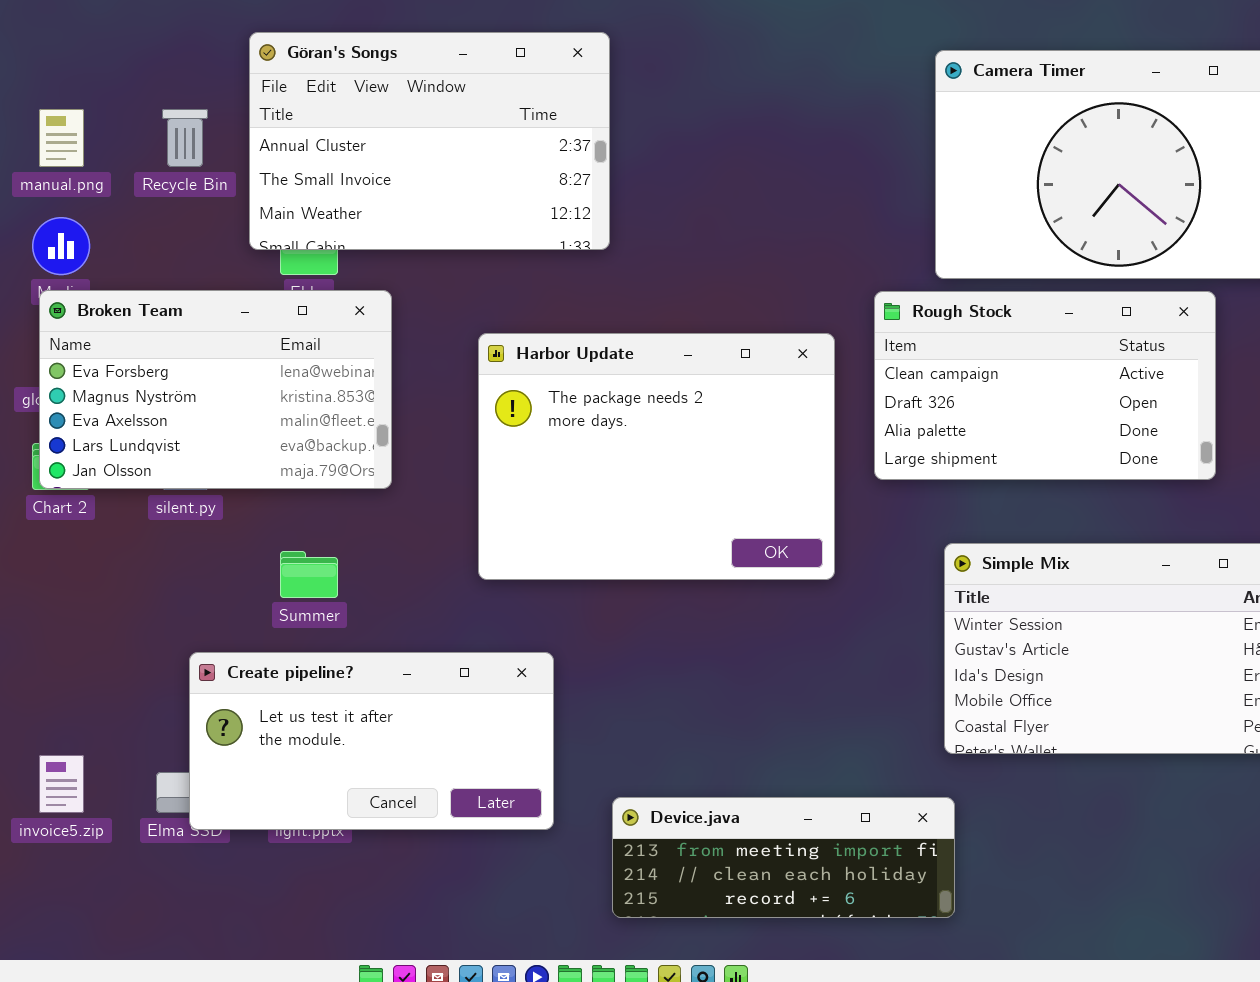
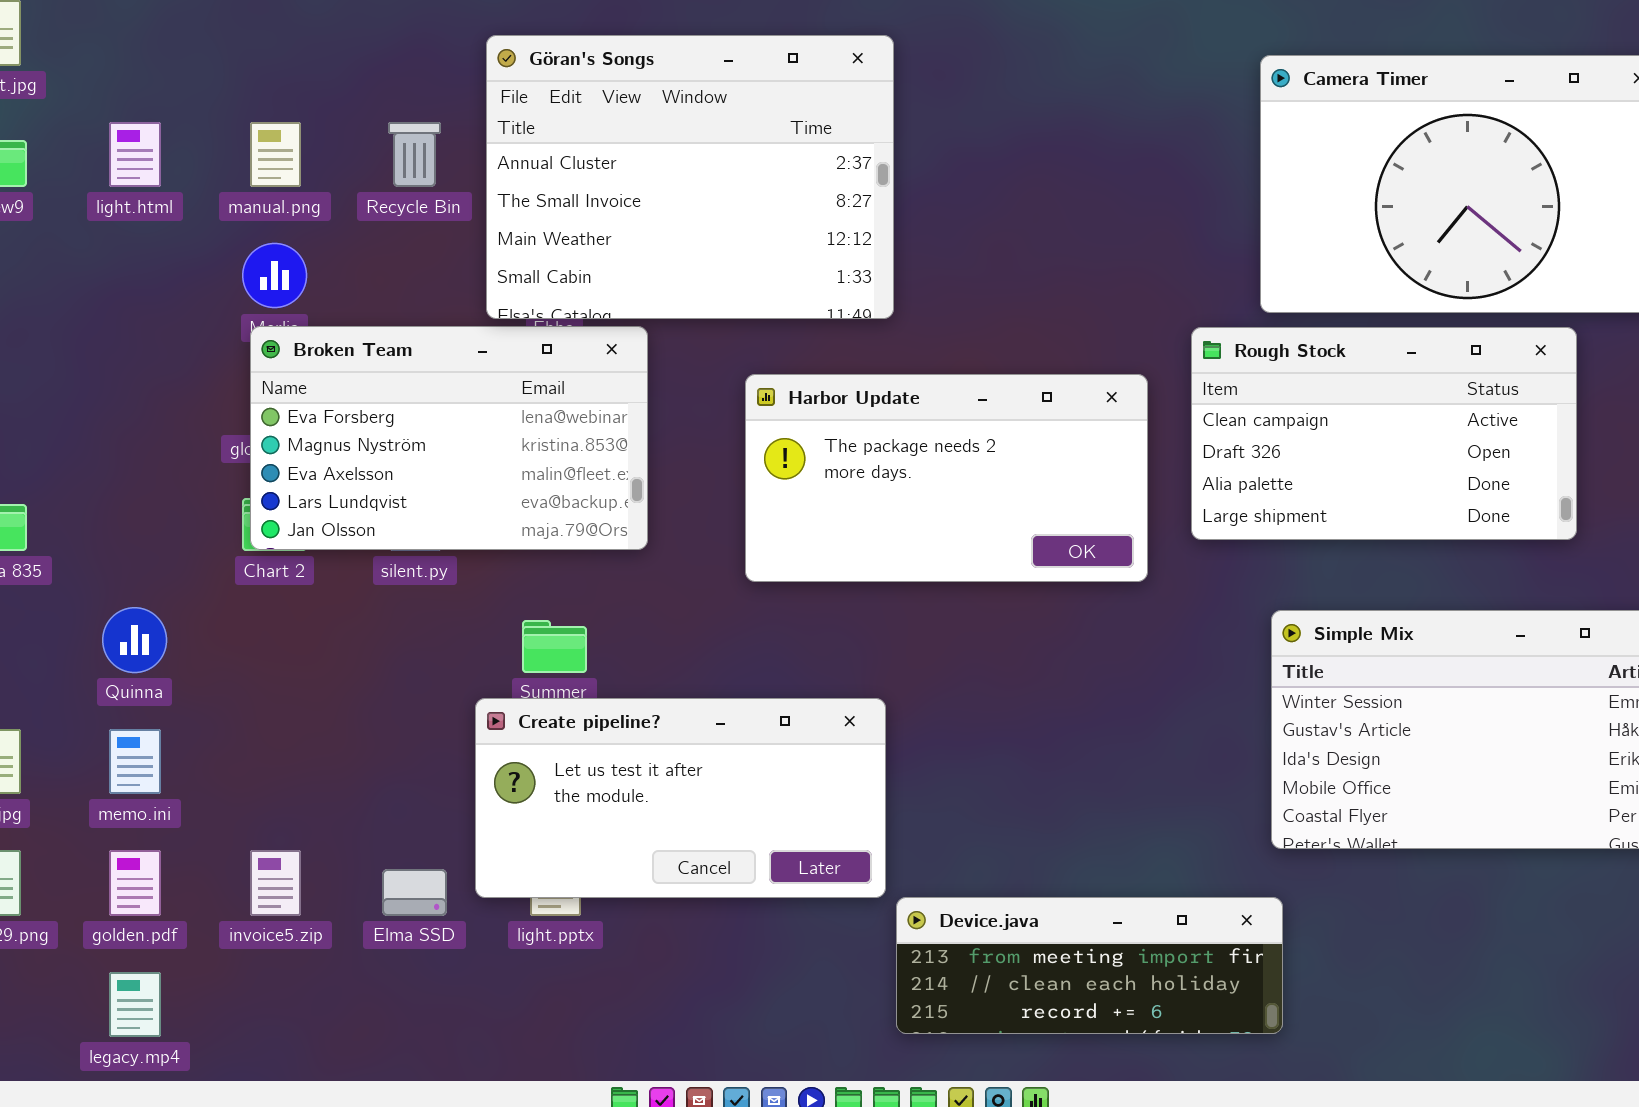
Göran's Songs: [249,32,610,250] -> [486,35,894,319], resized
Harbor Update: [478,333,835,580] -> [745,374,1148,582], resized
Create pipeline?: [189,652,554,830] -> [475,698,886,898], moved

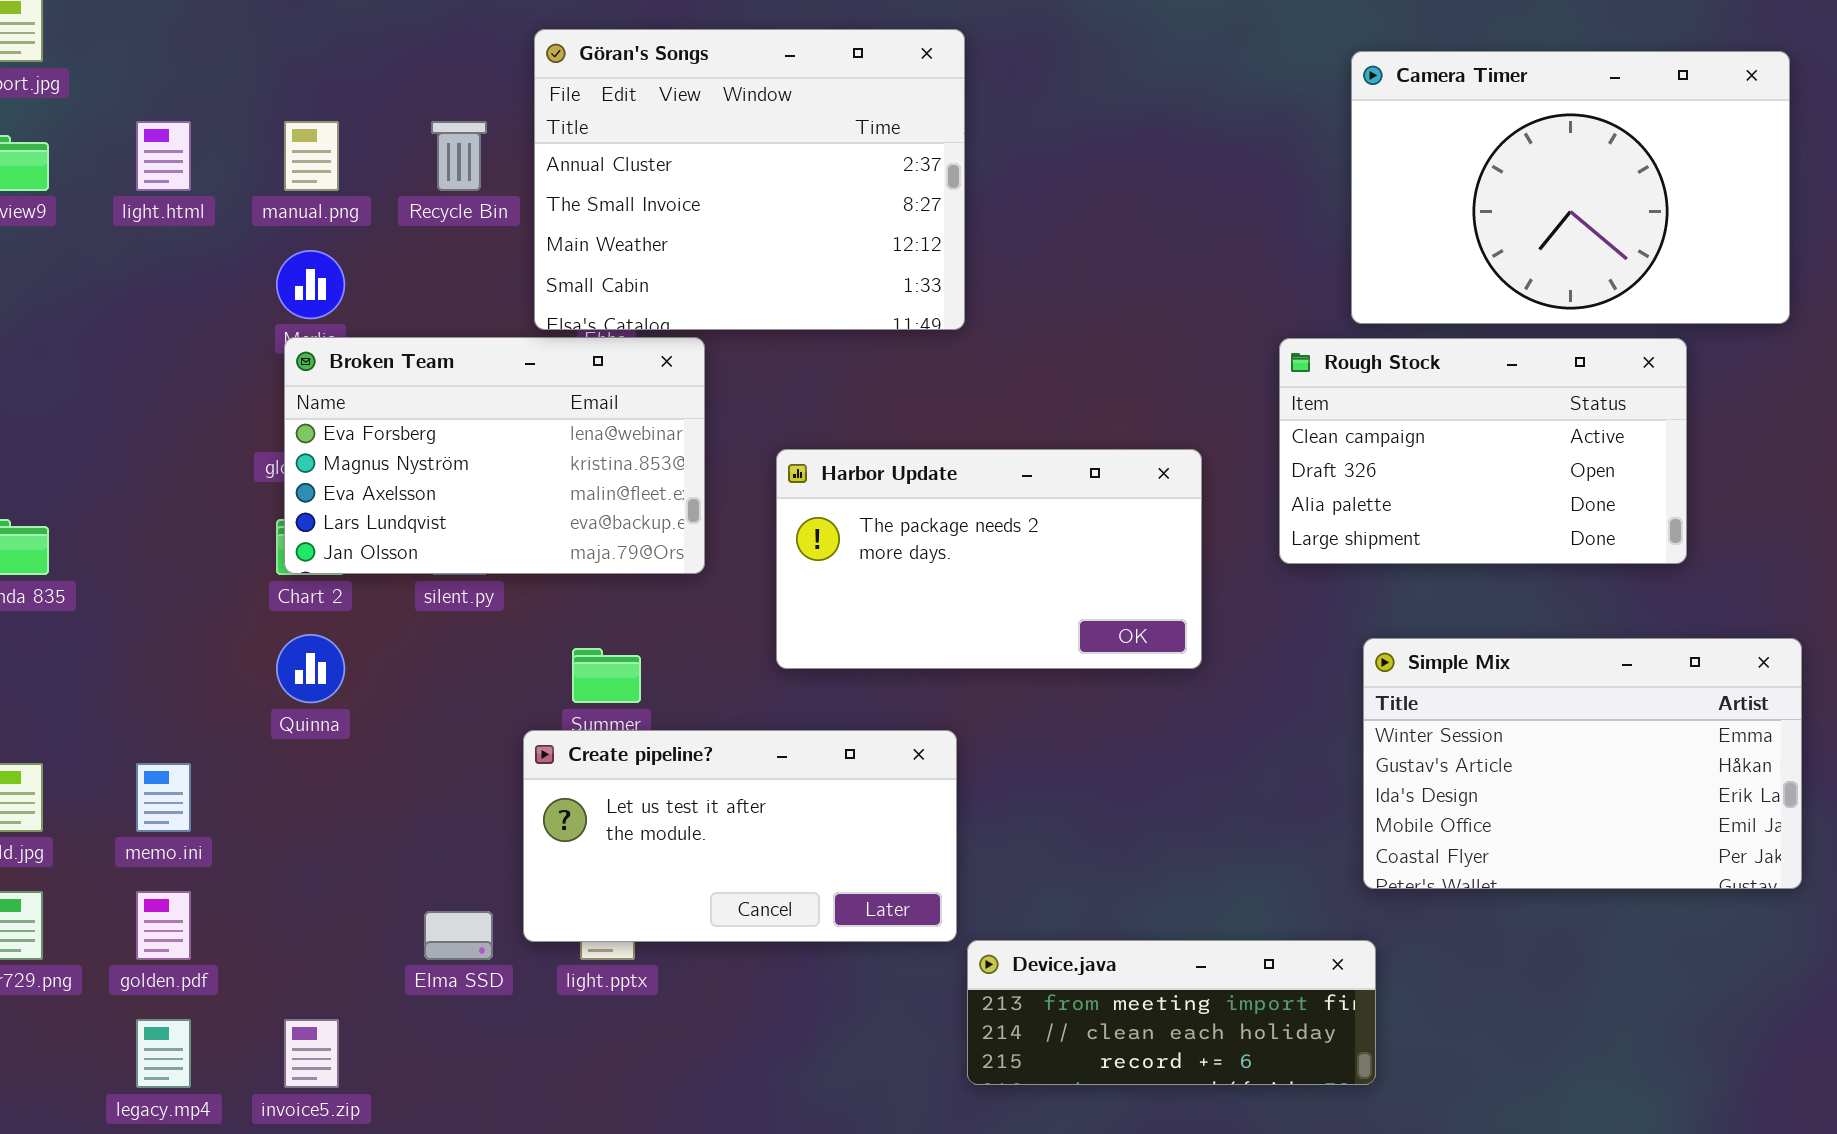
Harbor Update: [745,374,1148,582] -> [776,449,1202,669], moved
Quinna: [102,607,167,673] -> [276,634,345,703], moved
invoice5.zip: [250,850,301,916] -> [284,1019,339,1088], moved

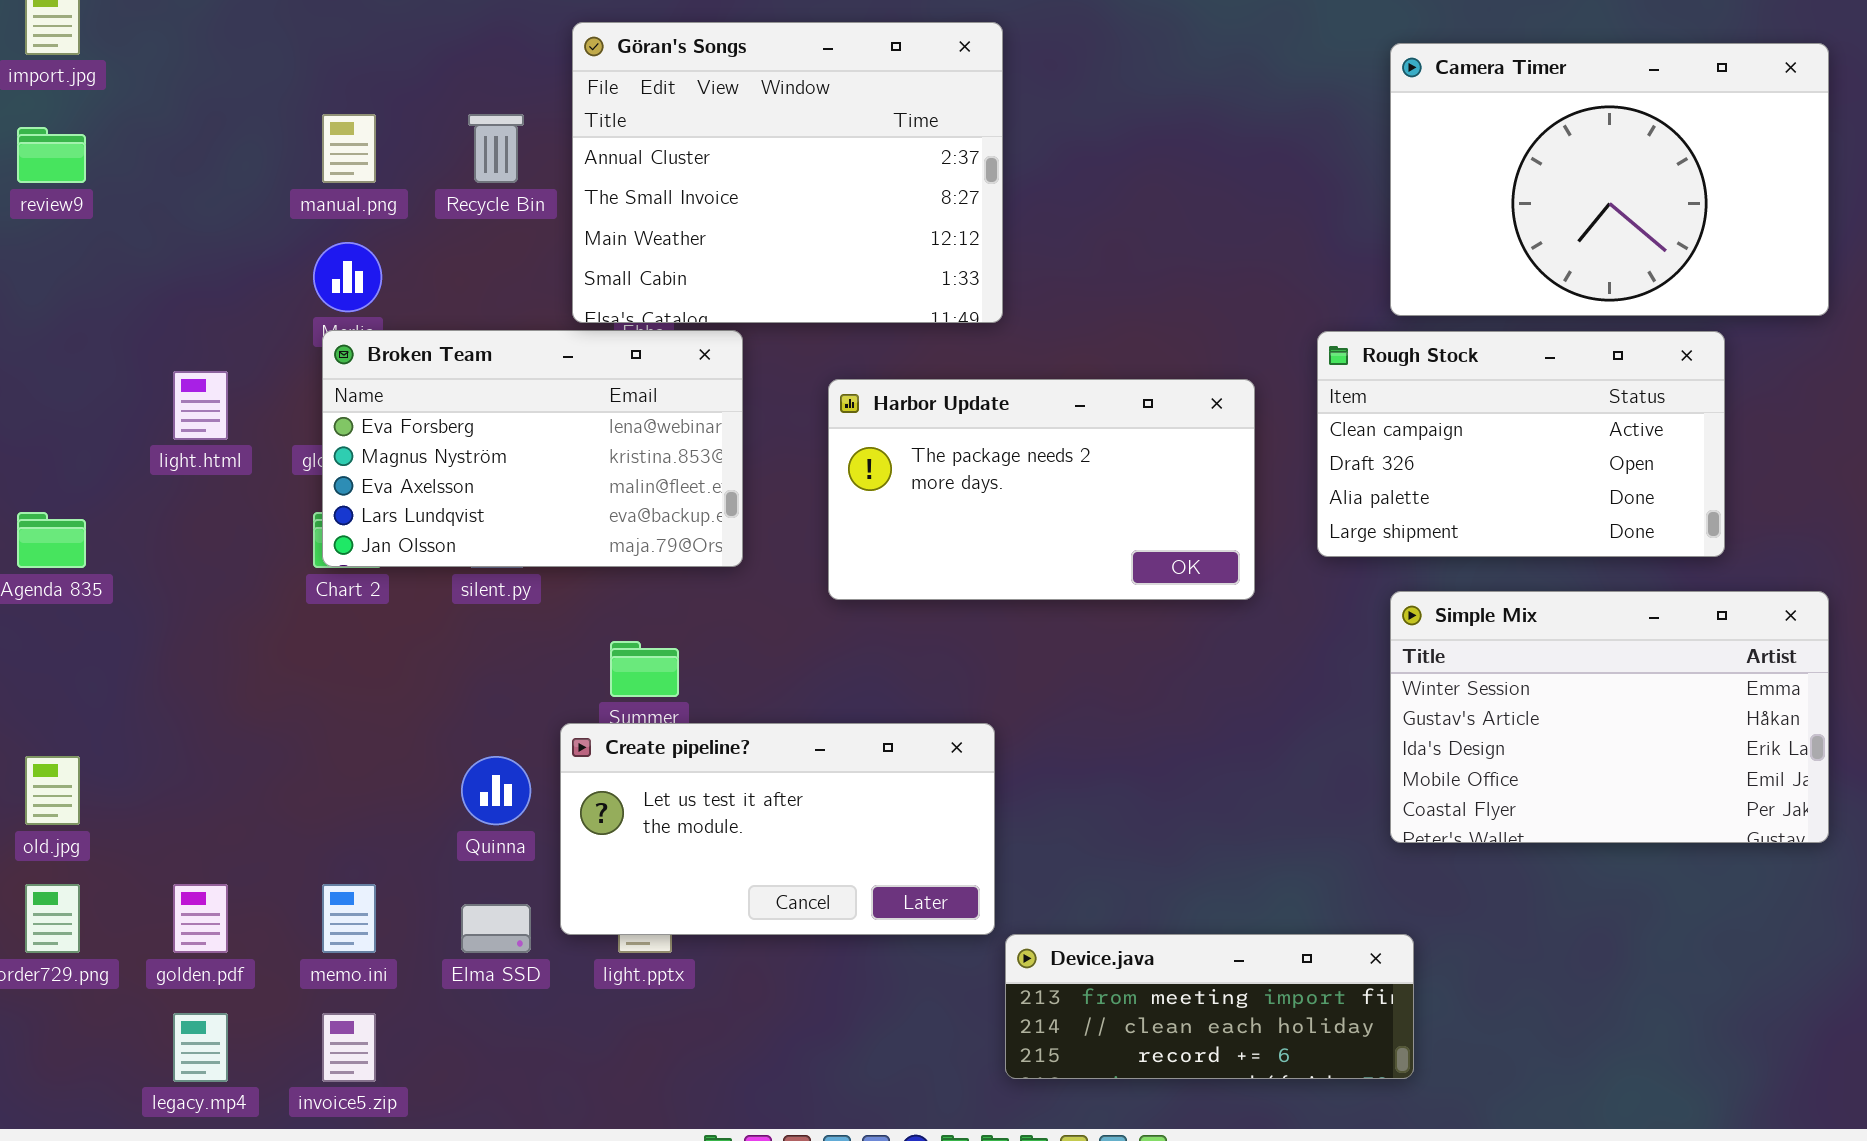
light.html: [136,121,191,191] -> [173,371,228,440], moved
Harbor Update: [776,449,1202,669] -> [828,379,1255,600], moved
Quinna: [276,634,345,703] -> [461,756,531,825], moved
Simple Mix: [1363,638,1802,889] -> [1390,591,1829,843], moved
memo.ini: [136,763,191,832] -> [322,884,376,953], moved

